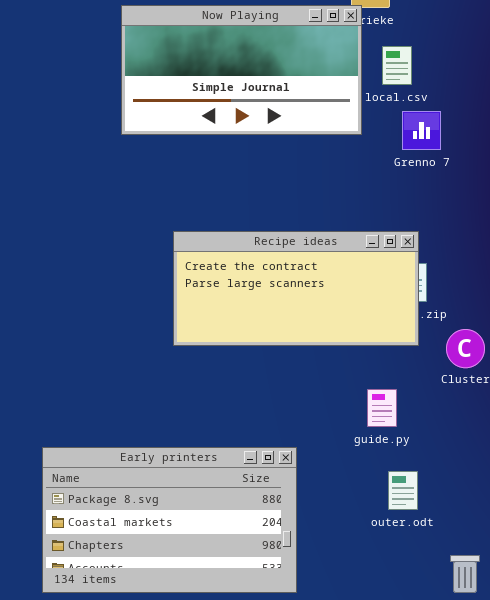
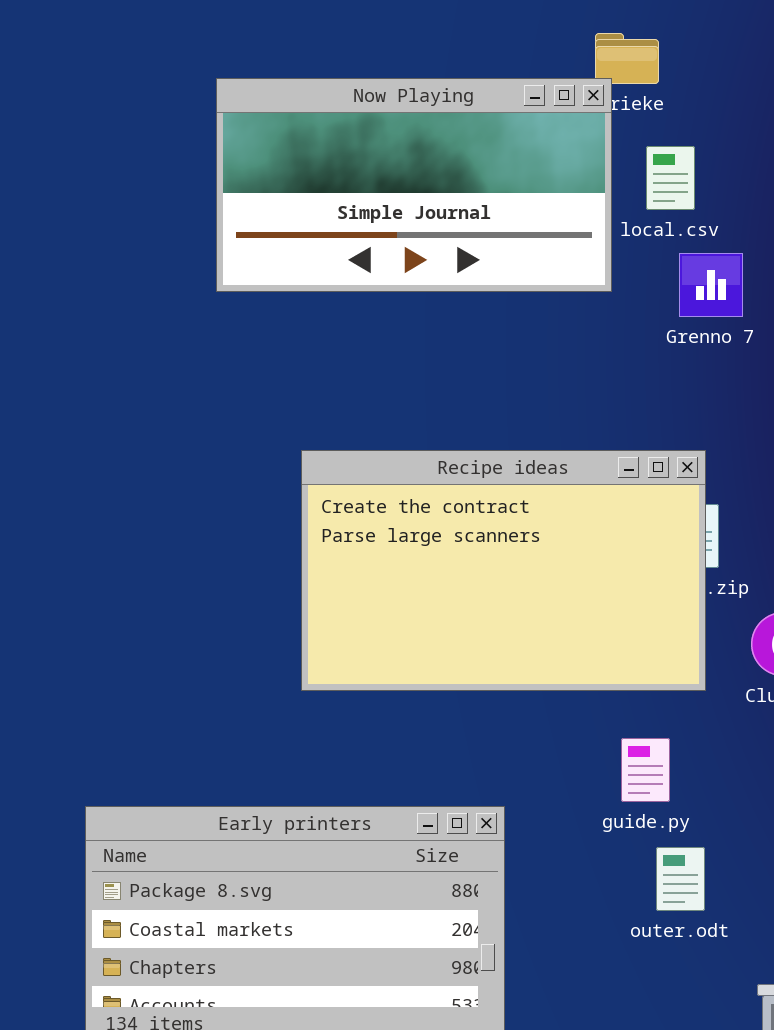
Recipe ideas: [173,231,419,346] -> [301,450,706,691], resized
guide.py: [367,389,397,427] -> [621,738,670,802], moved

